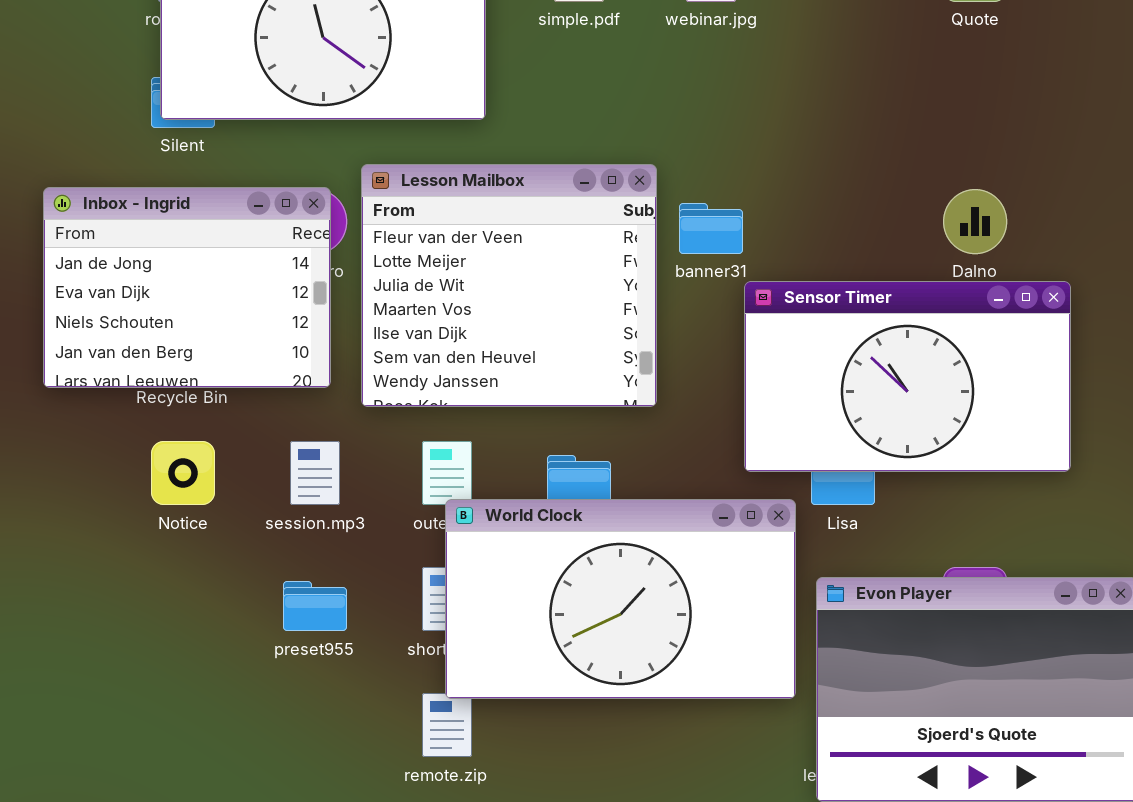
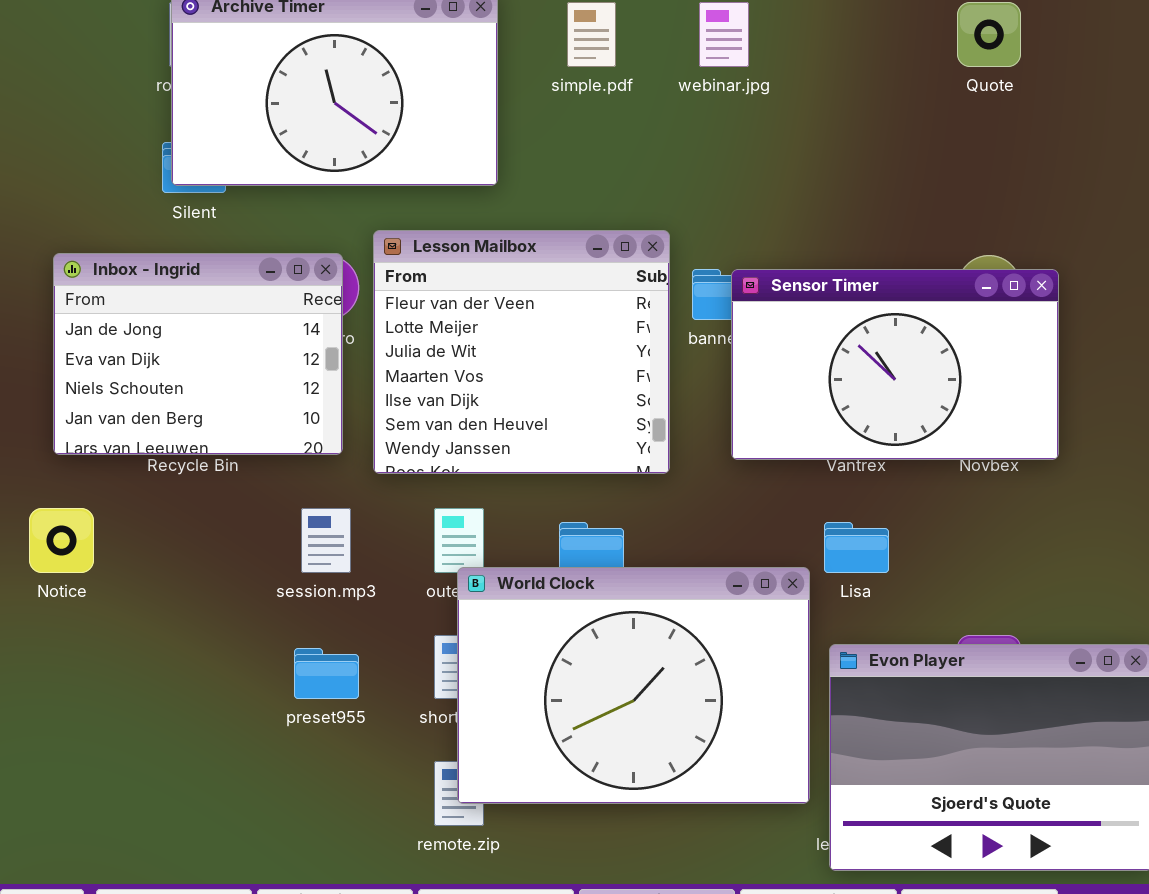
Sensor Timer: [744,281,1071,472] -> [731,269,1059,460], moved
Notice: [151,441,215,505] -> [29,508,94,573], moved
World Clock: [445,499,796,699] -> [457,567,810,804], resized

